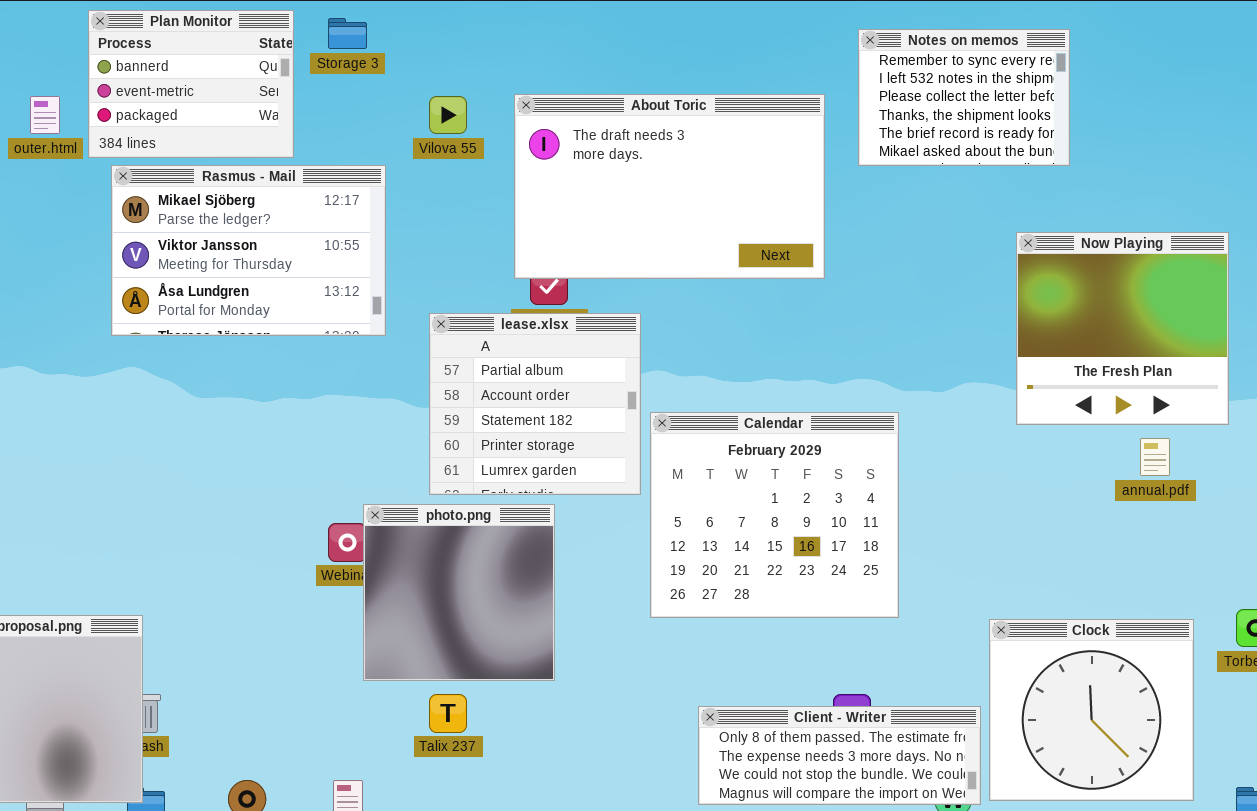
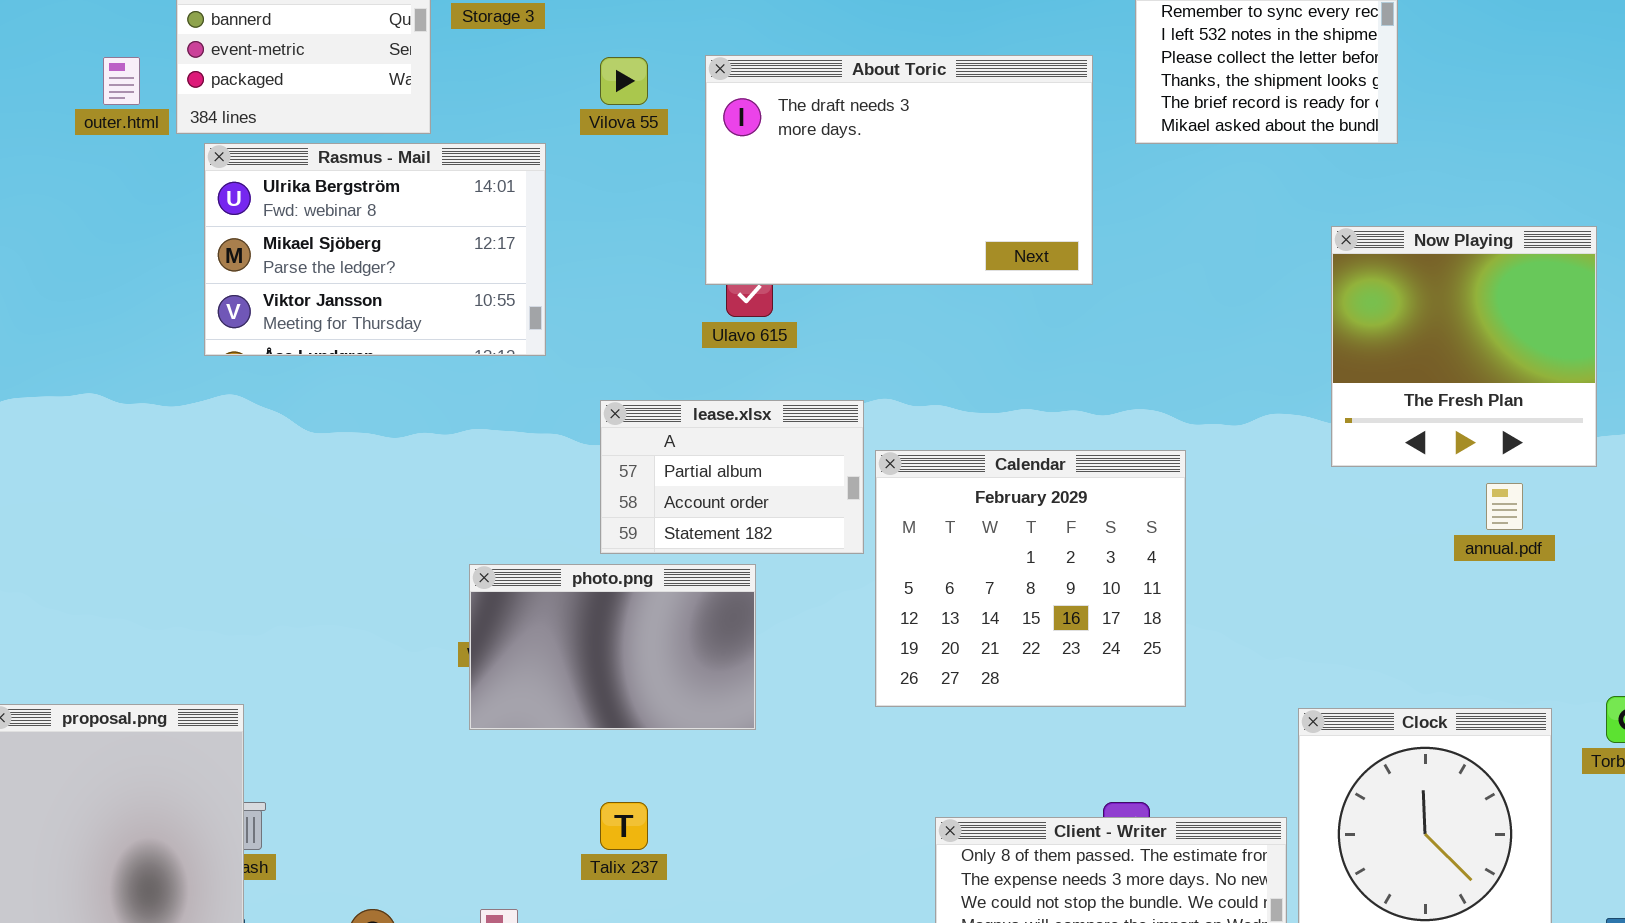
Rasmus - Mail: [111,165,386,336] -> [204,143,546,356], scrolled up 1 row
lease.xlsx: [429,313,641,495] -> [600,400,864,554], resized
photo.png: [363,504,555,681] -> [469,564,756,730], resized

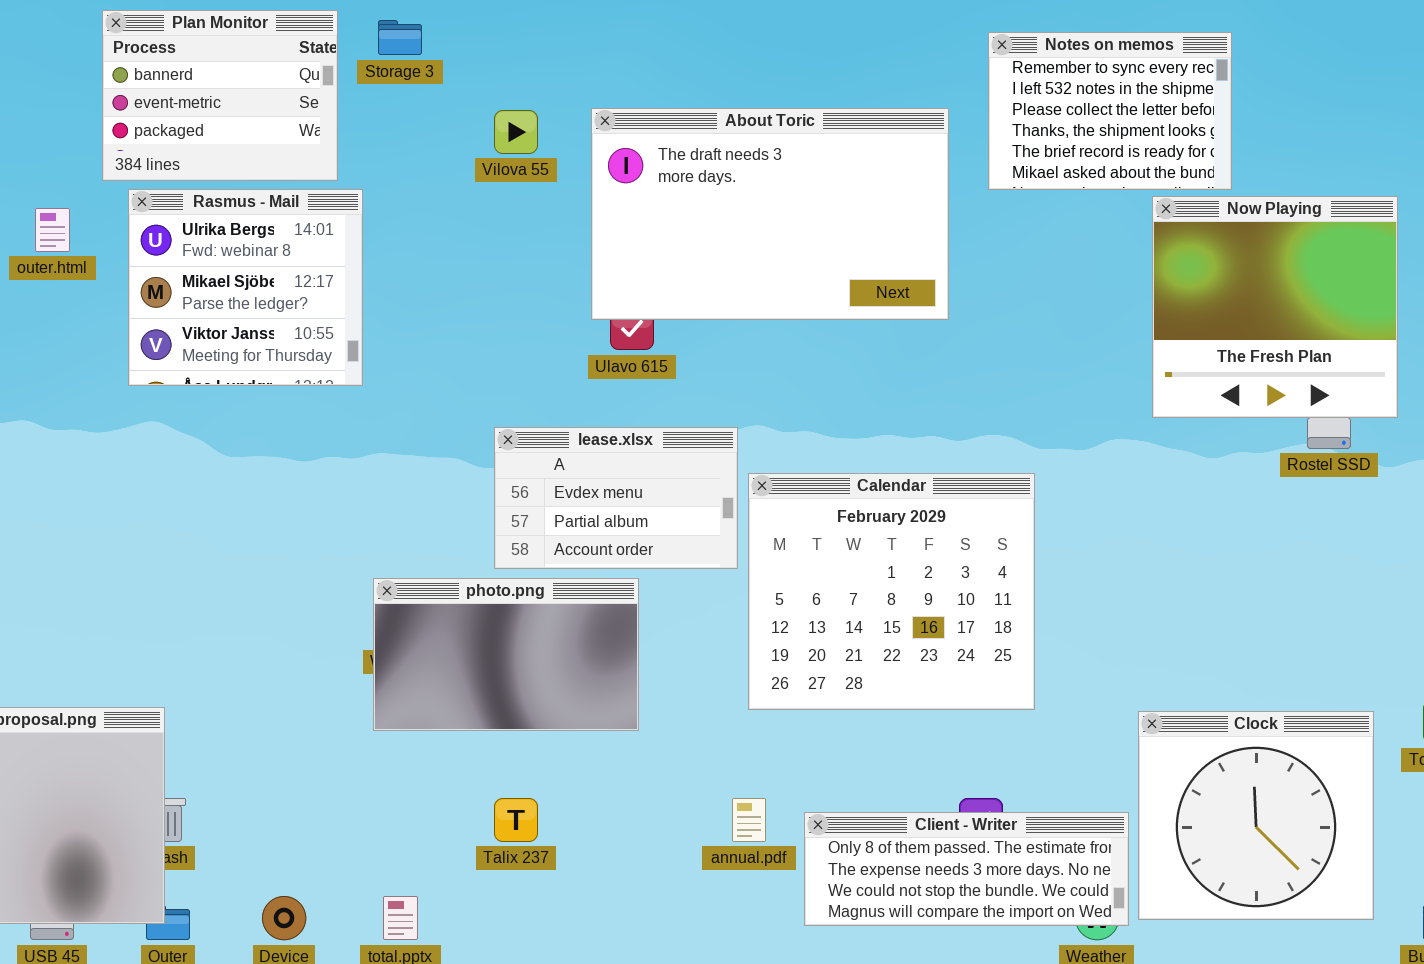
outer.html: [103,57,140,105] -> [35,208,70,252], moved
Rasmus - Mail: [204,143,546,356] -> [128,189,363,386], resized
Now Playing: [1331,226,1597,467] -> [1152,196,1398,418], moved
lease.xlsx: [600,400,864,554] -> [494,427,738,569], scrolled up 1 row
annual.pdf: [1486,483,1523,530] -> [732,798,766,842], moved

